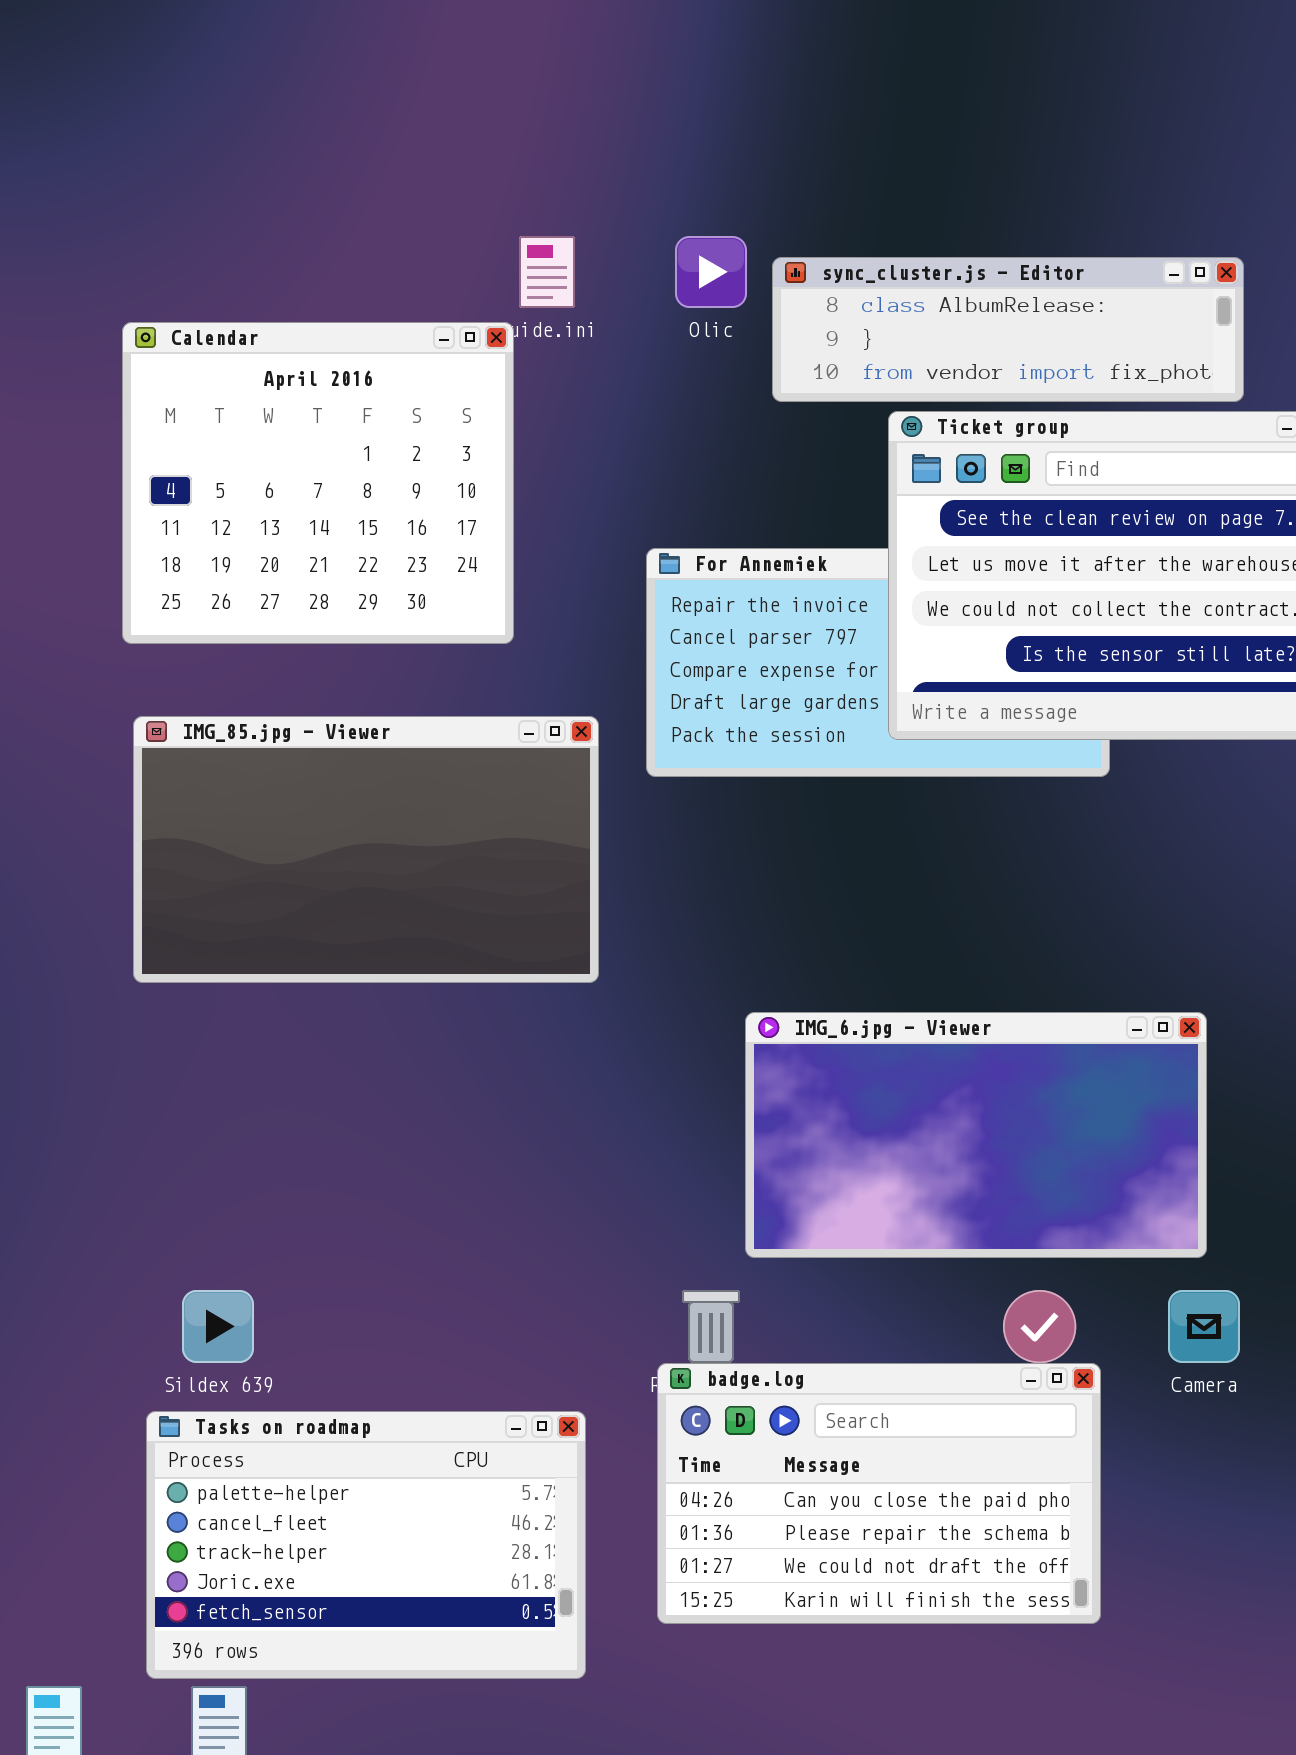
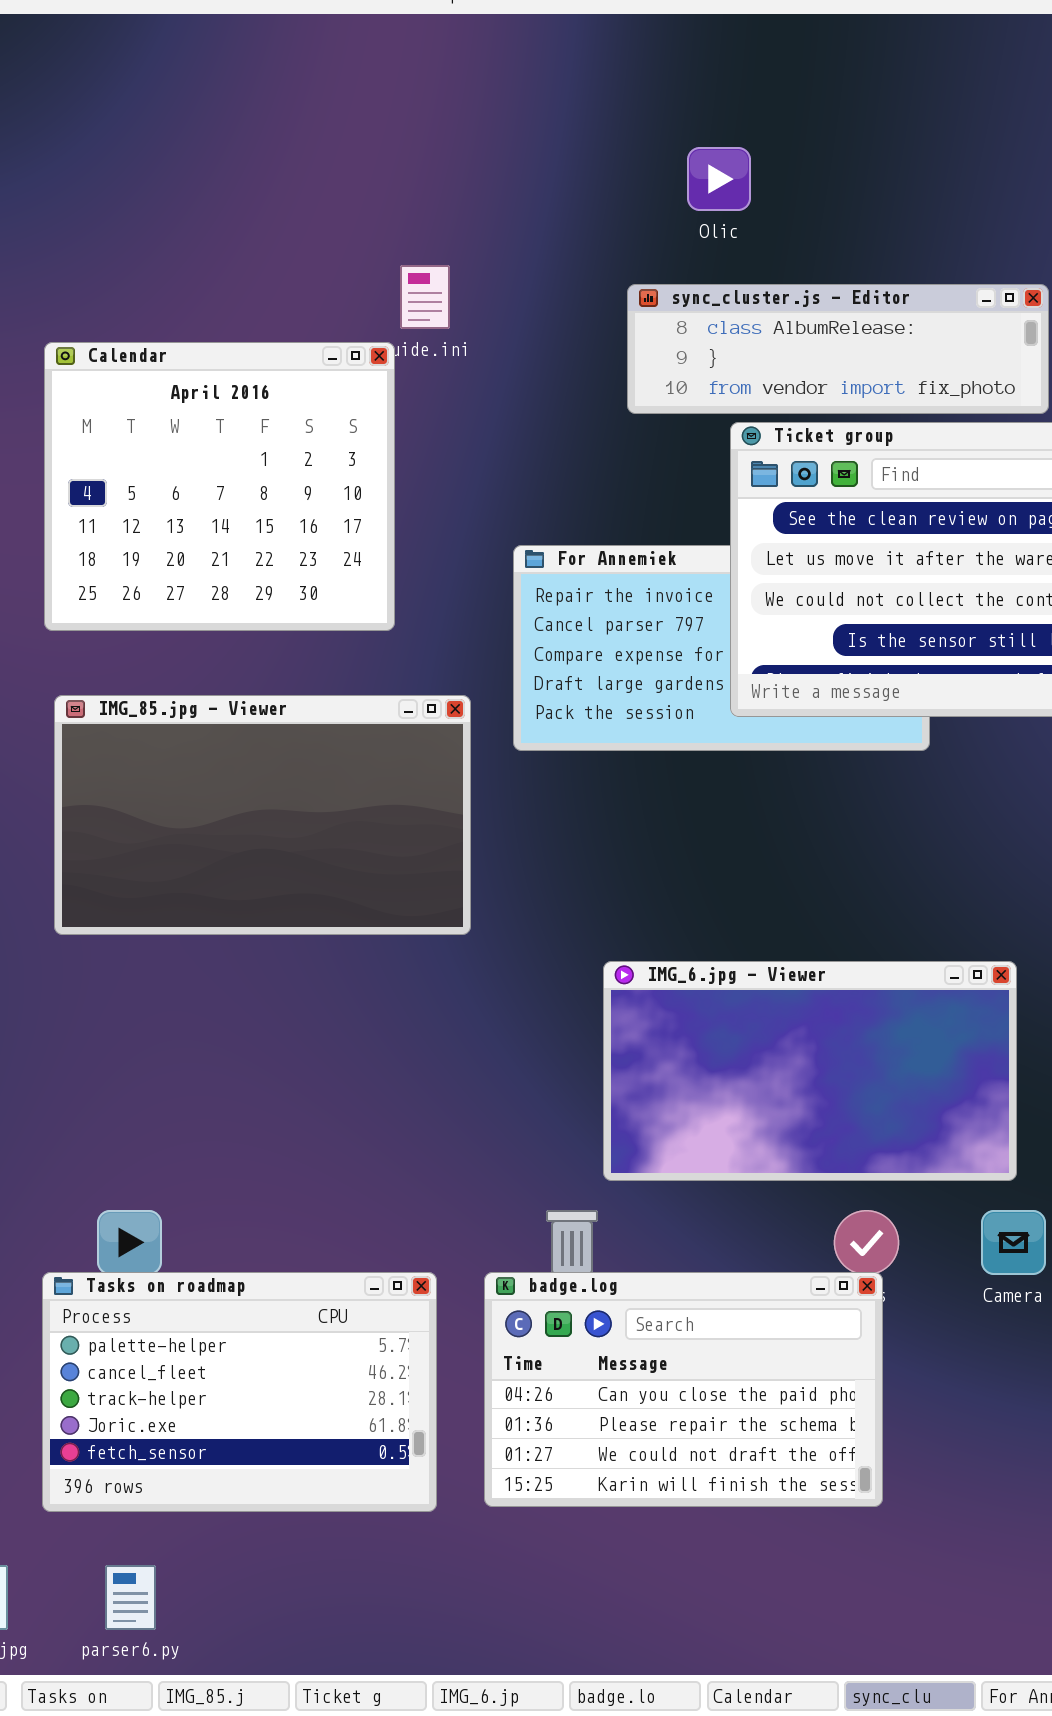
Olic: [675,236,747,308] -> [687,147,751,211], moved
badge.log: [657,1363,1101,1624] -> [484,1272,883,1507], moved
Tasks on roadmap: [146,1411,586,1679] -> [42,1272,437,1512], moved

